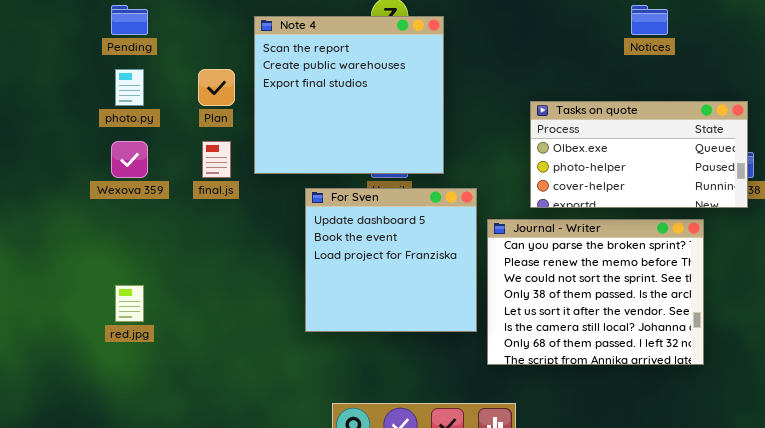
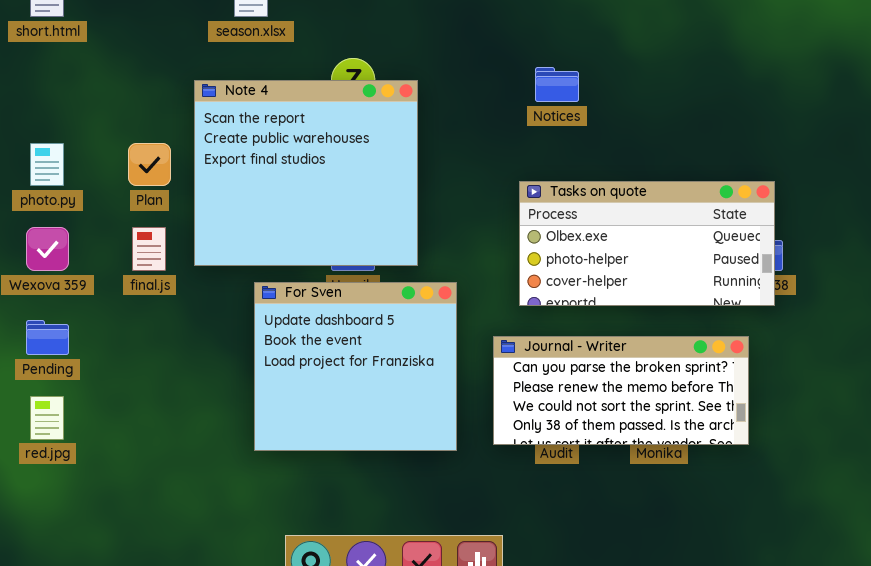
Pending: [111,5,148,35] -> [26,320,69,355], moved
Notices: [631,5,668,35] -> [535,67,579,102], moved
Journal - Writer: [487,219,704,365] -> [493,336,749,445], moved, resized

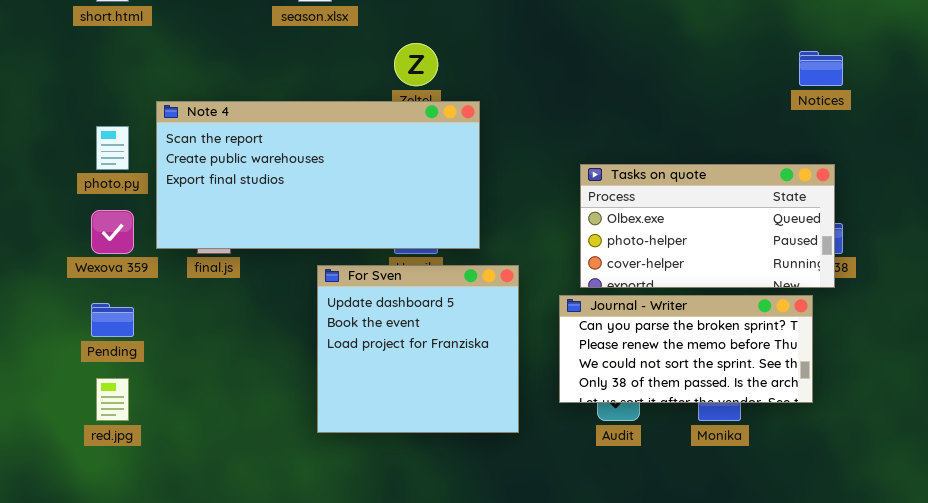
Notices: [535,67,579,102] -> [799,51,843,86], moved
Note 4: [194,80,418,266] -> [156,101,480,249], resized
Journal - Writer: [493,336,749,445] -> [559,295,813,403], moved

